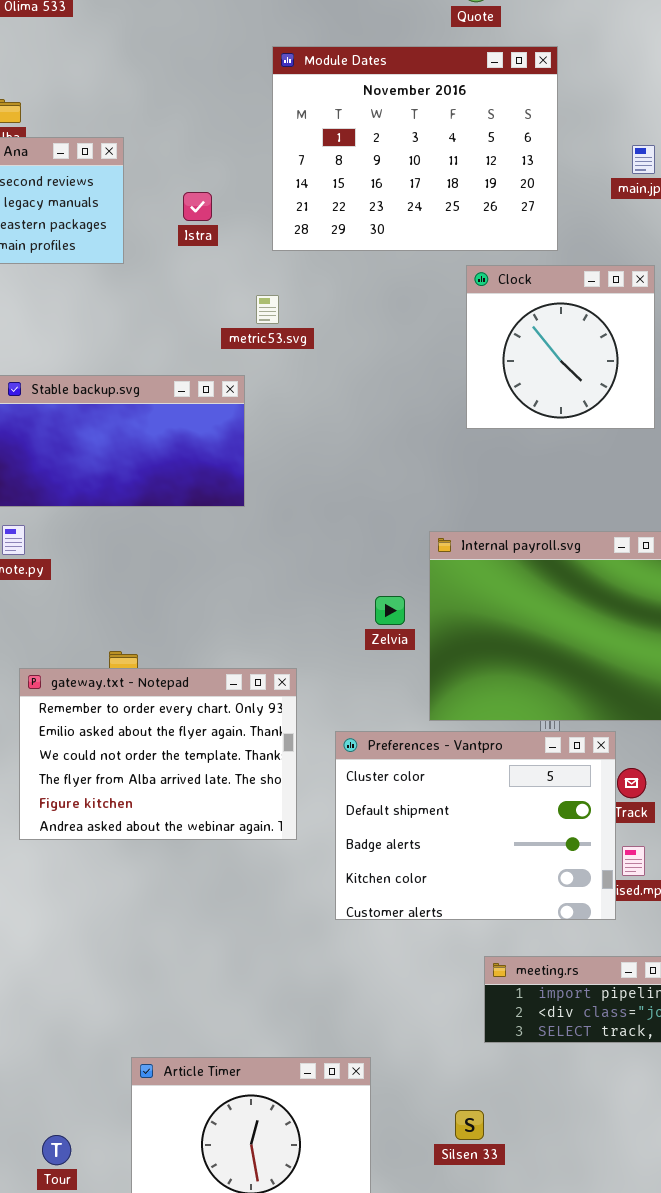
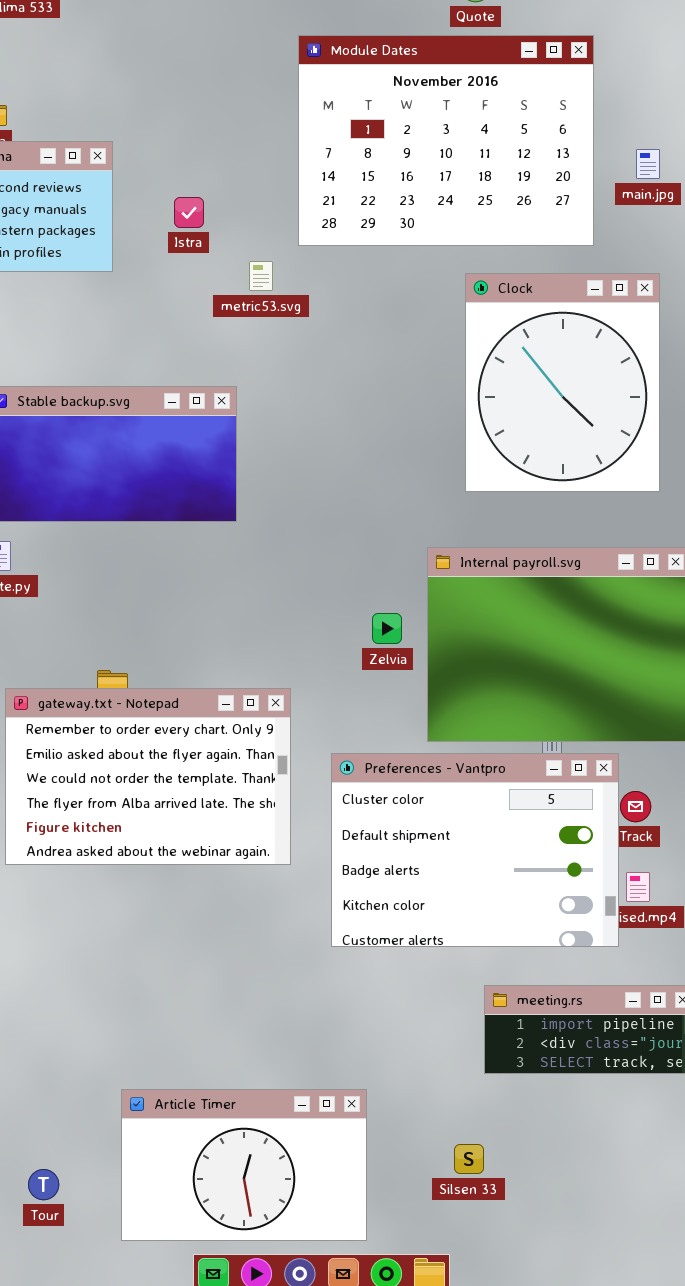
Module Dates: [272,46,558,251] -> [298,35,594,246], moved
Clock: [466,265,655,429] -> [465,273,660,492], resized
metric53.svg: [256,295,279,324] -> [249,261,273,291], moved

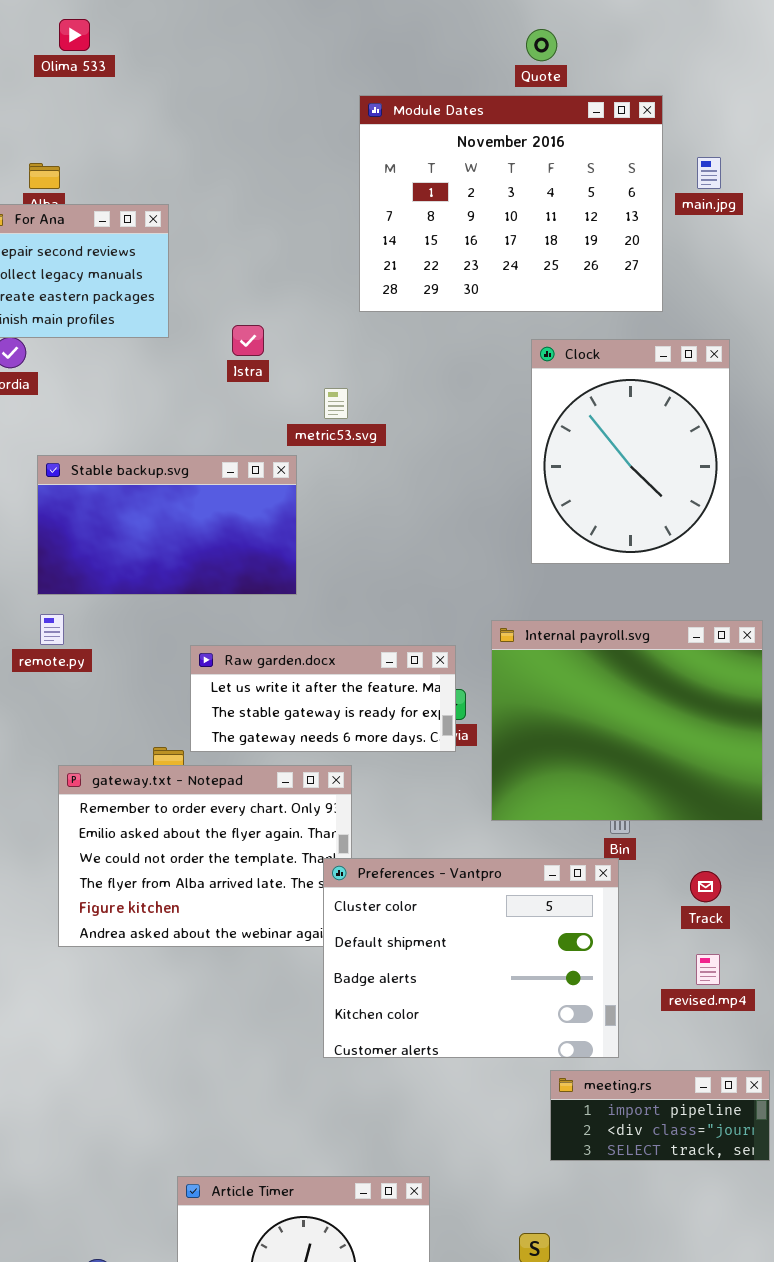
main.jpg: [636,149,660,179] -> [697,157,721,189], moved
Istra: [174,197,204,228] -> [232,325,264,356], moved
metric53.svg: [249,261,273,291] -> [324,388,348,419], moved
Raw garden.docx: none -> [190,645,456,752], opened
Preferences - Vantpro: [331,753,619,947] -> [323,858,619,1058], moved

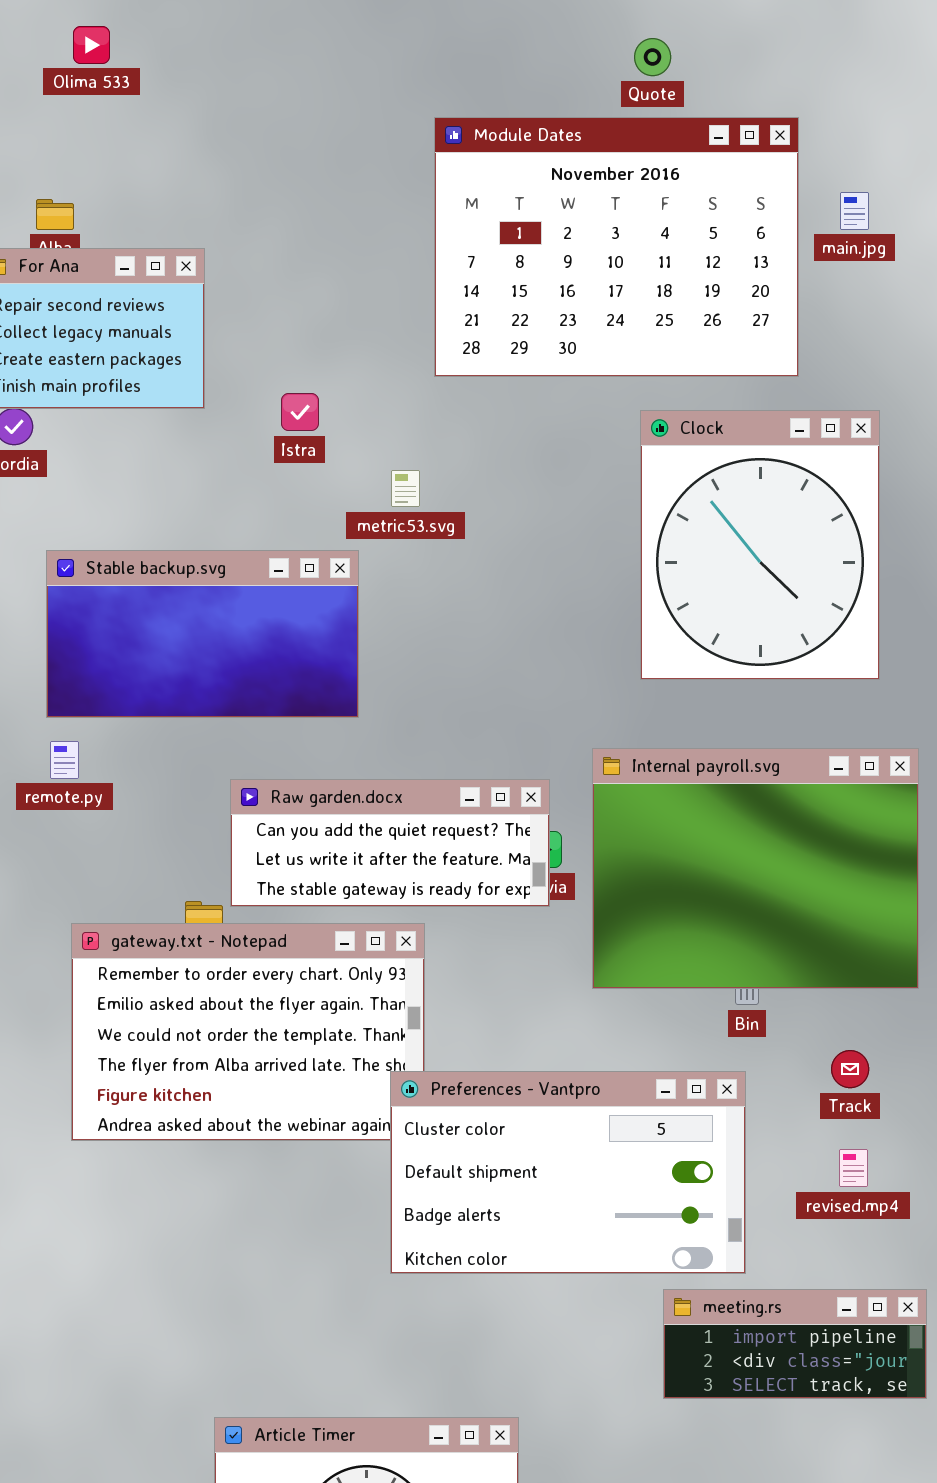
Raw garden.docx: [190,645,456,752] -> [230,779,550,907], scrolled up 1 row
Preferences - Vantpro: [323,858,619,1058] -> [390,1071,746,1274], resized

